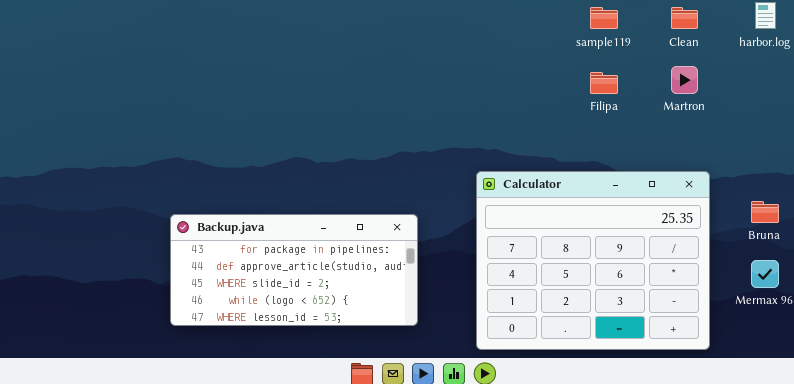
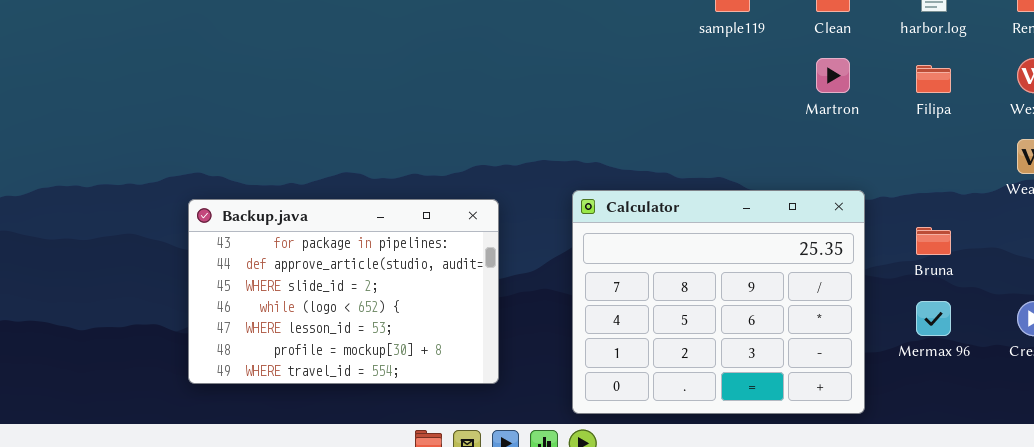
Filipa: [590,72,618,94] -> [916,65,951,93], moved
Backup.java: [170,214,418,326] -> [188,199,499,384], resized

